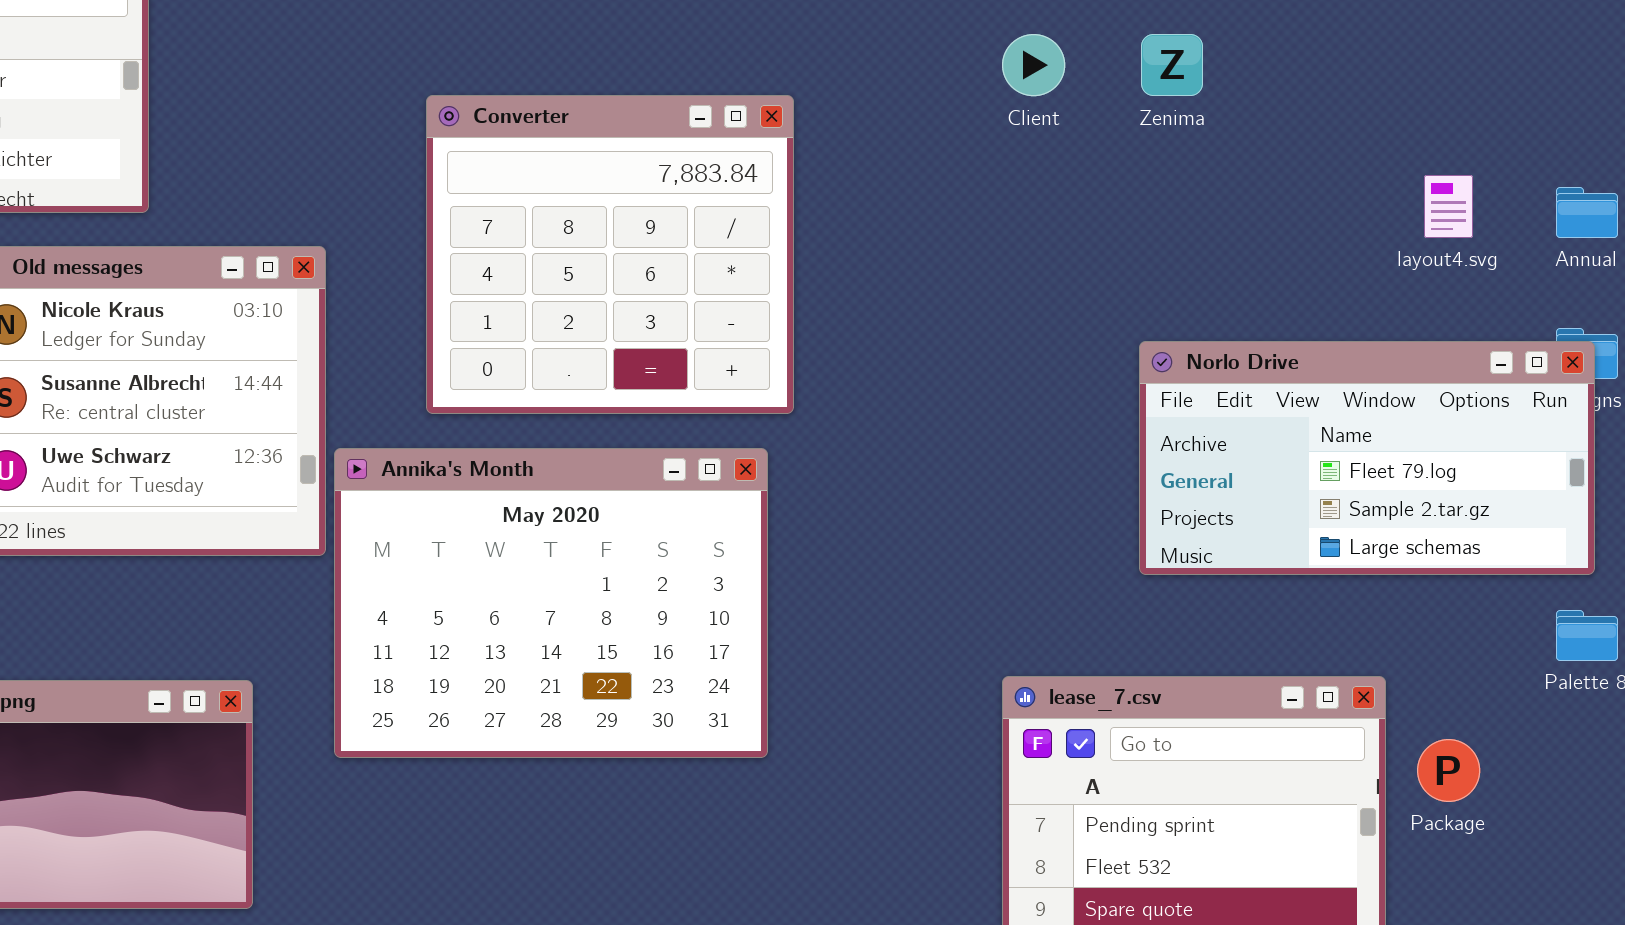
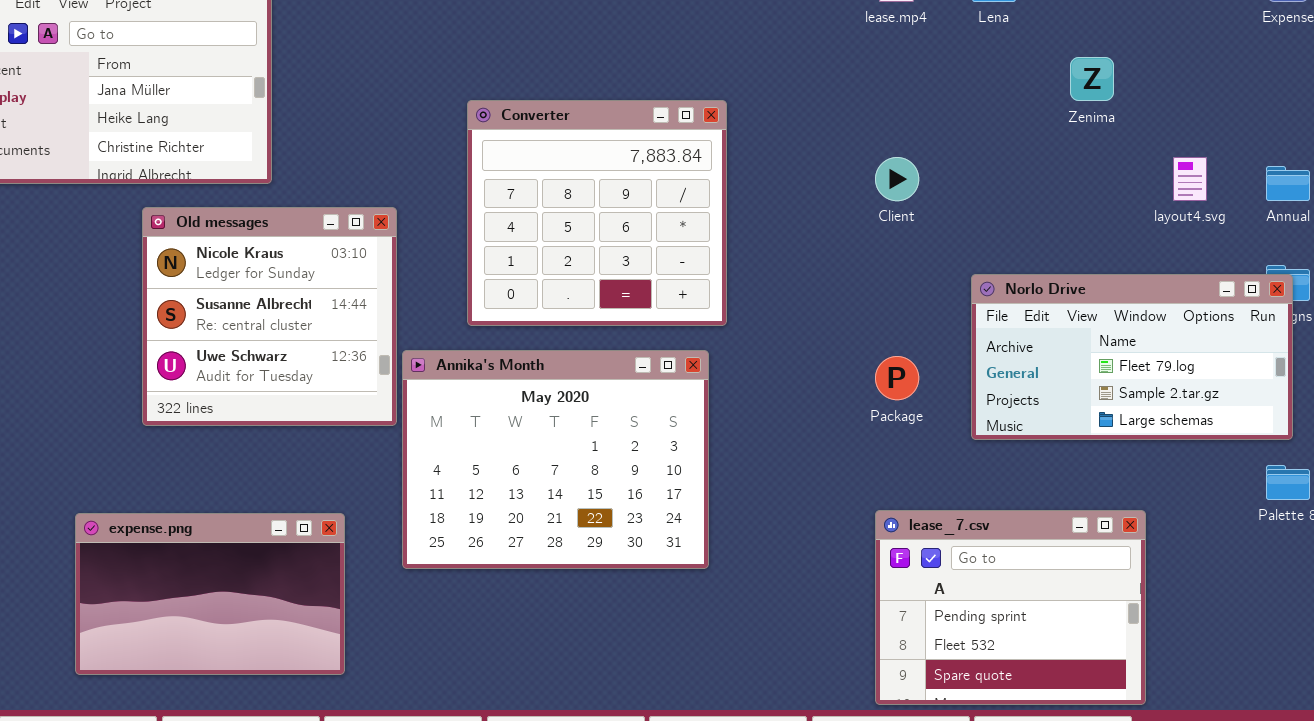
Client: [1002,34,1065,96] -> [875,157,919,201], moved
Zenima: [1141,34,1203,96] -> [1070,57,1114,101], moved
Package: [1417,739,1480,802] -> [875,356,919,400], moved

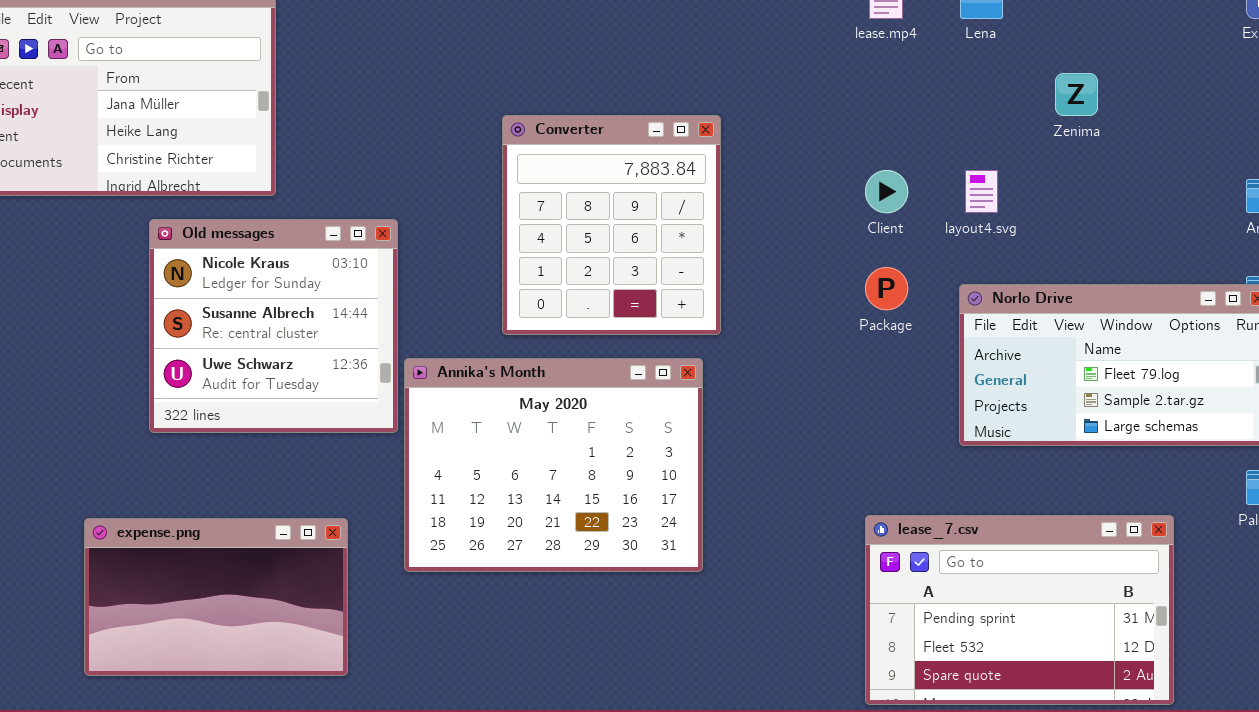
Converter: [467,100,727,326] -> [502,115,721,335], resized
layout4.svg: [1173,157,1207,201] -> [965,170,998,213], moved
Package: [875,356,919,400] -> [865,267,908,310], moved
lease_7.csv: [875,510,1146,705] -> [865,515,1174,705], resized

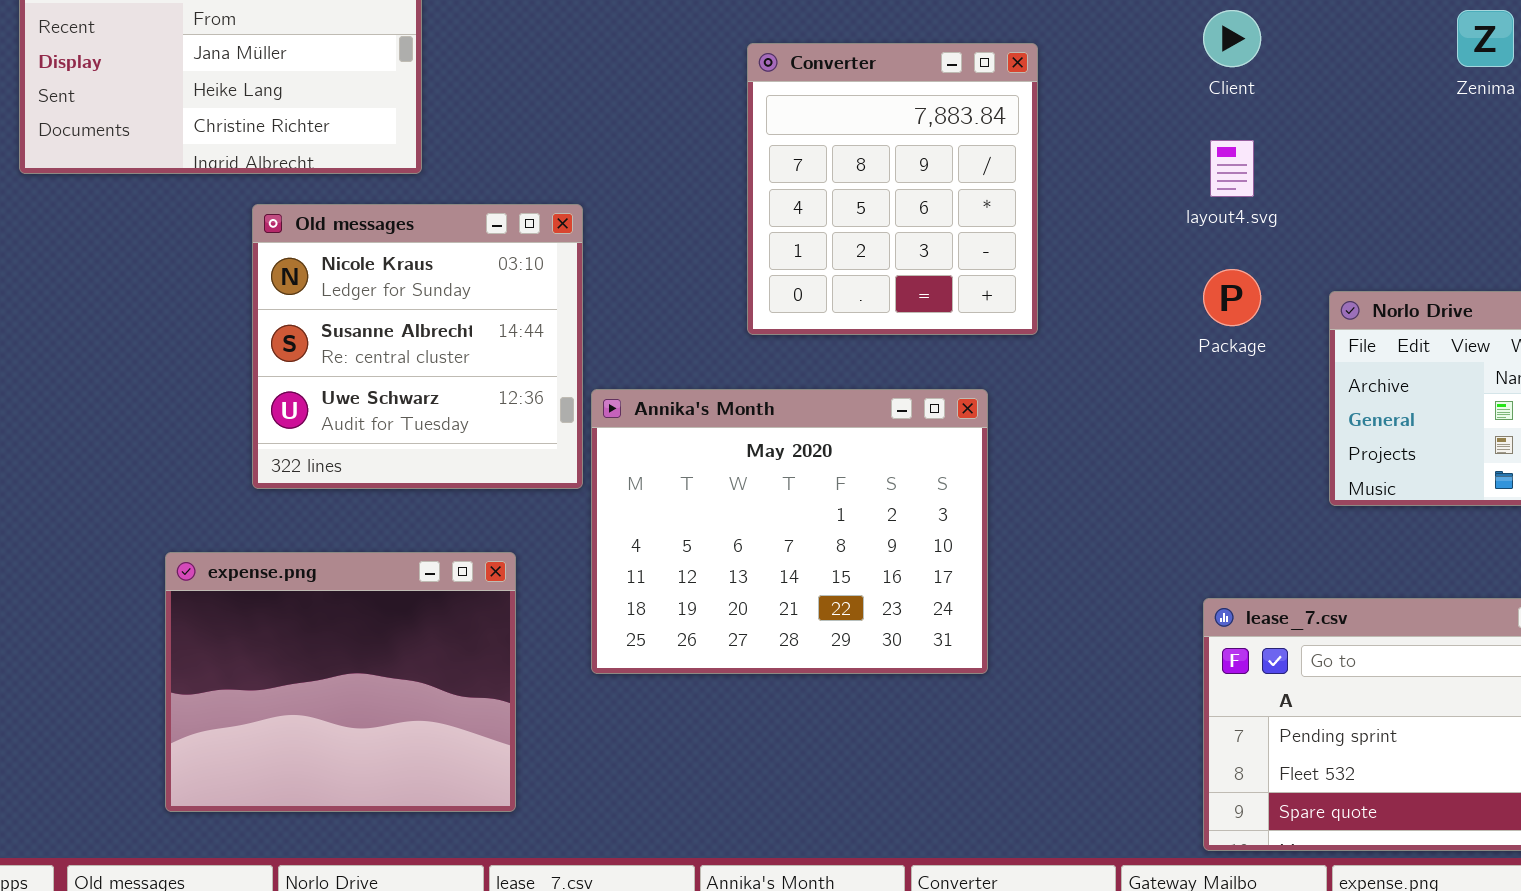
Converter: [502,115,721,335] -> [747,43,1038,335], moved
Client: [865,170,908,213] -> [1203,10,1261,67], moved
layout4.svg: [965,170,998,213] -> [1210,140,1254,197], moved
expense.png: [84,518,348,676] -> [165,552,516,812], resized

